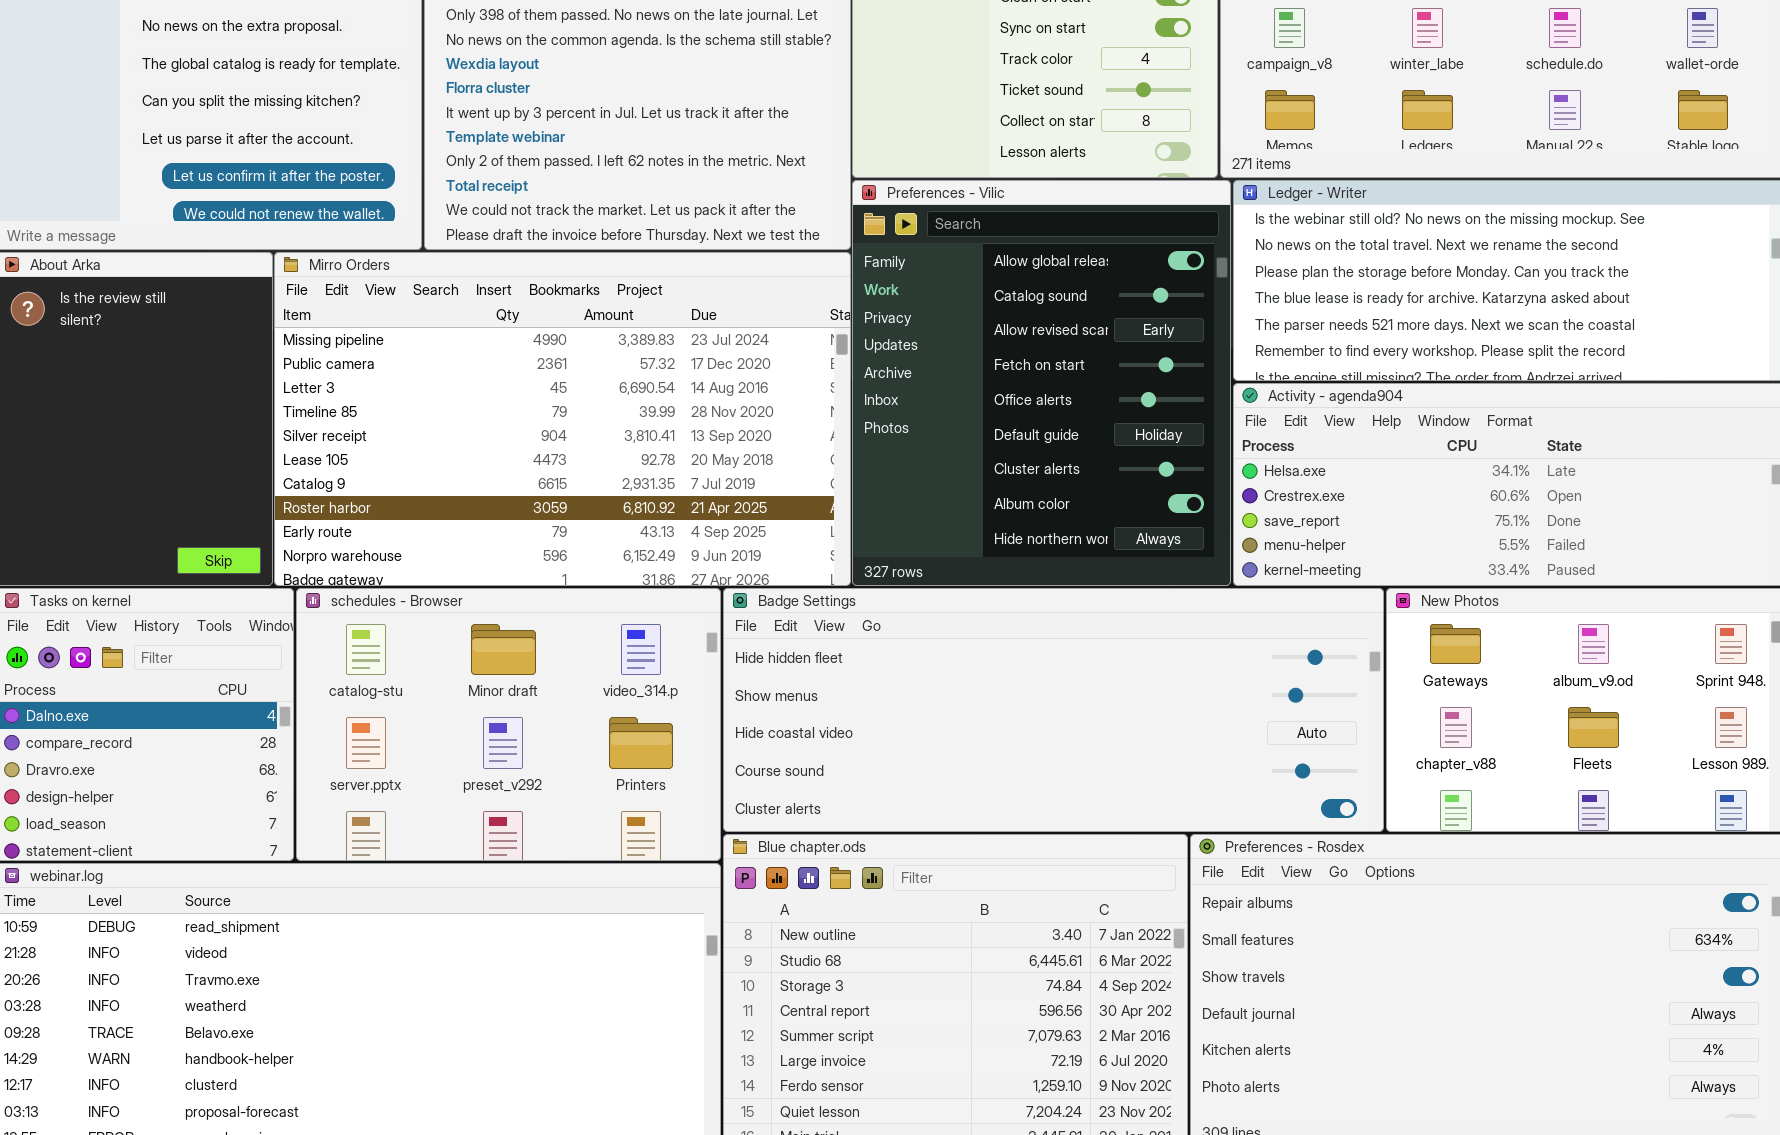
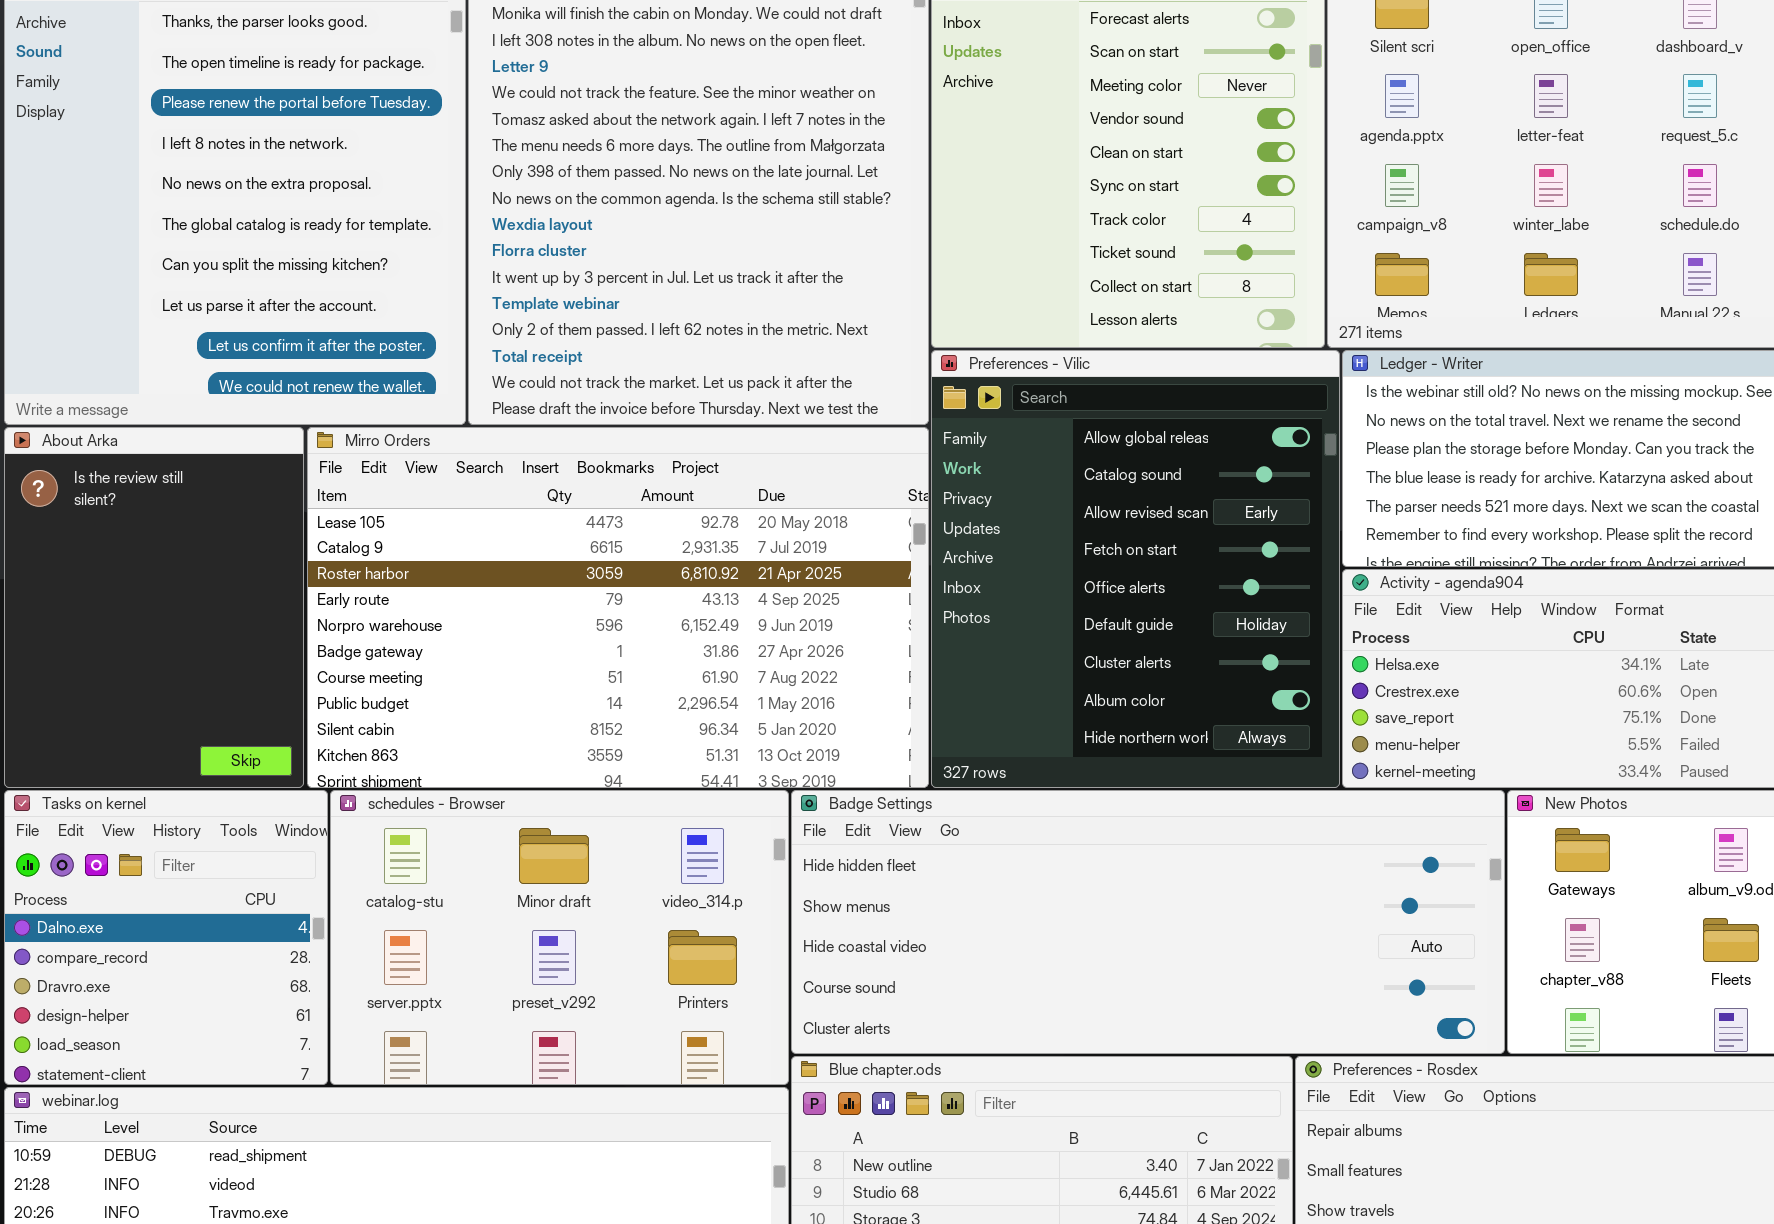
Mirro Orders: [274,252,851,586] -> [307,427,929,788], scrolled down 5 rows

